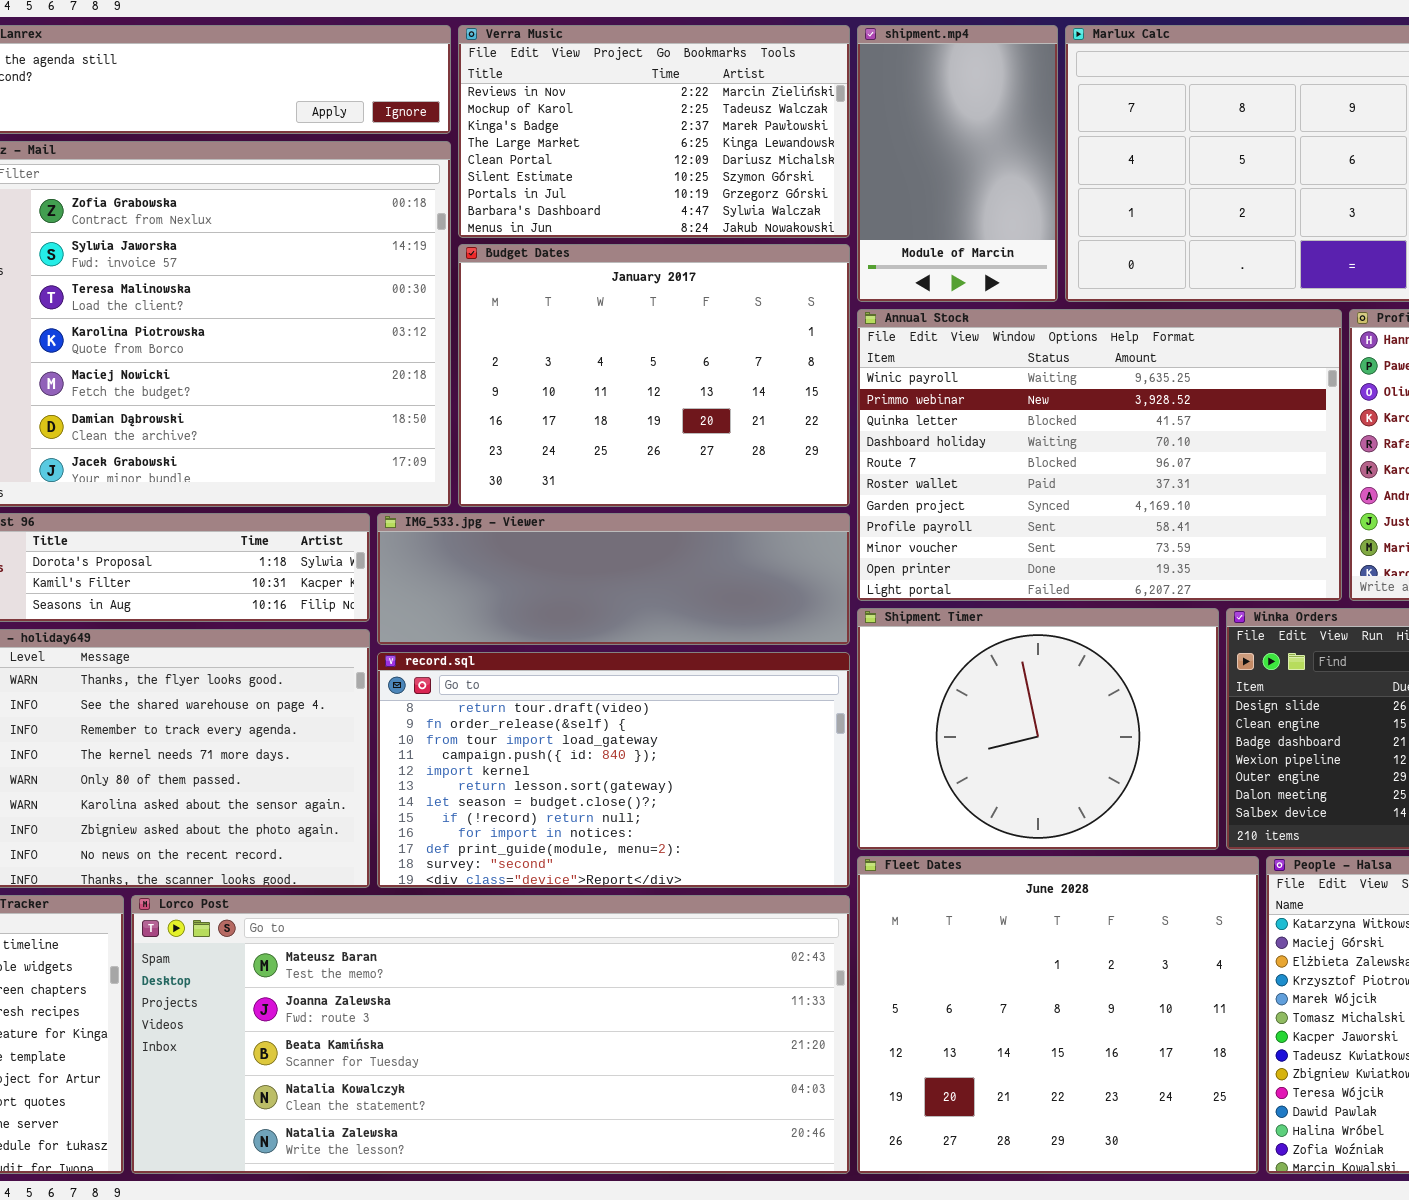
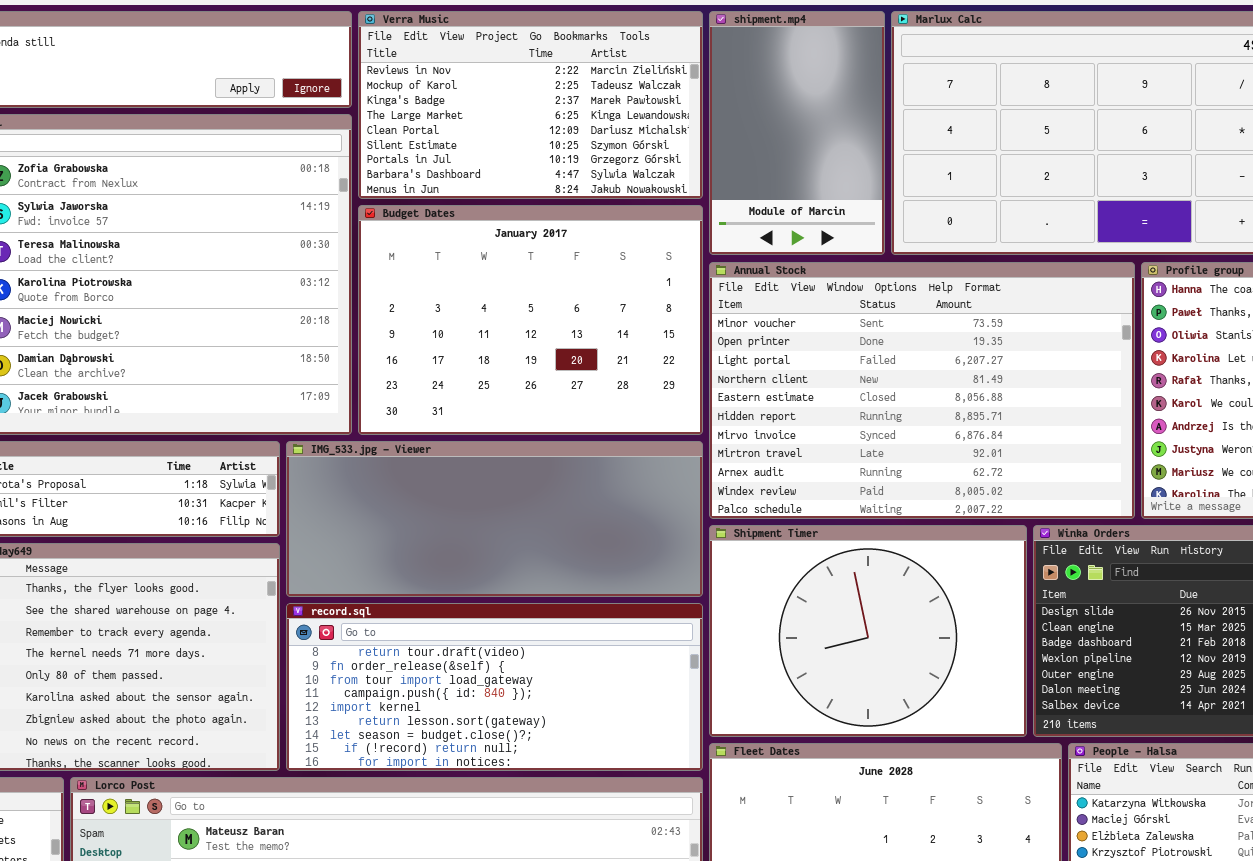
Annual Stock: [857,309,1342,601] -> [709,262,1135,519], scrolled down 8 rows
IMG_533.jpg - Viewer: [377,513,850,645] -> [286,441,703,597], resized
record.sql: [377,652,850,888] -> [286,603,703,771], resized

